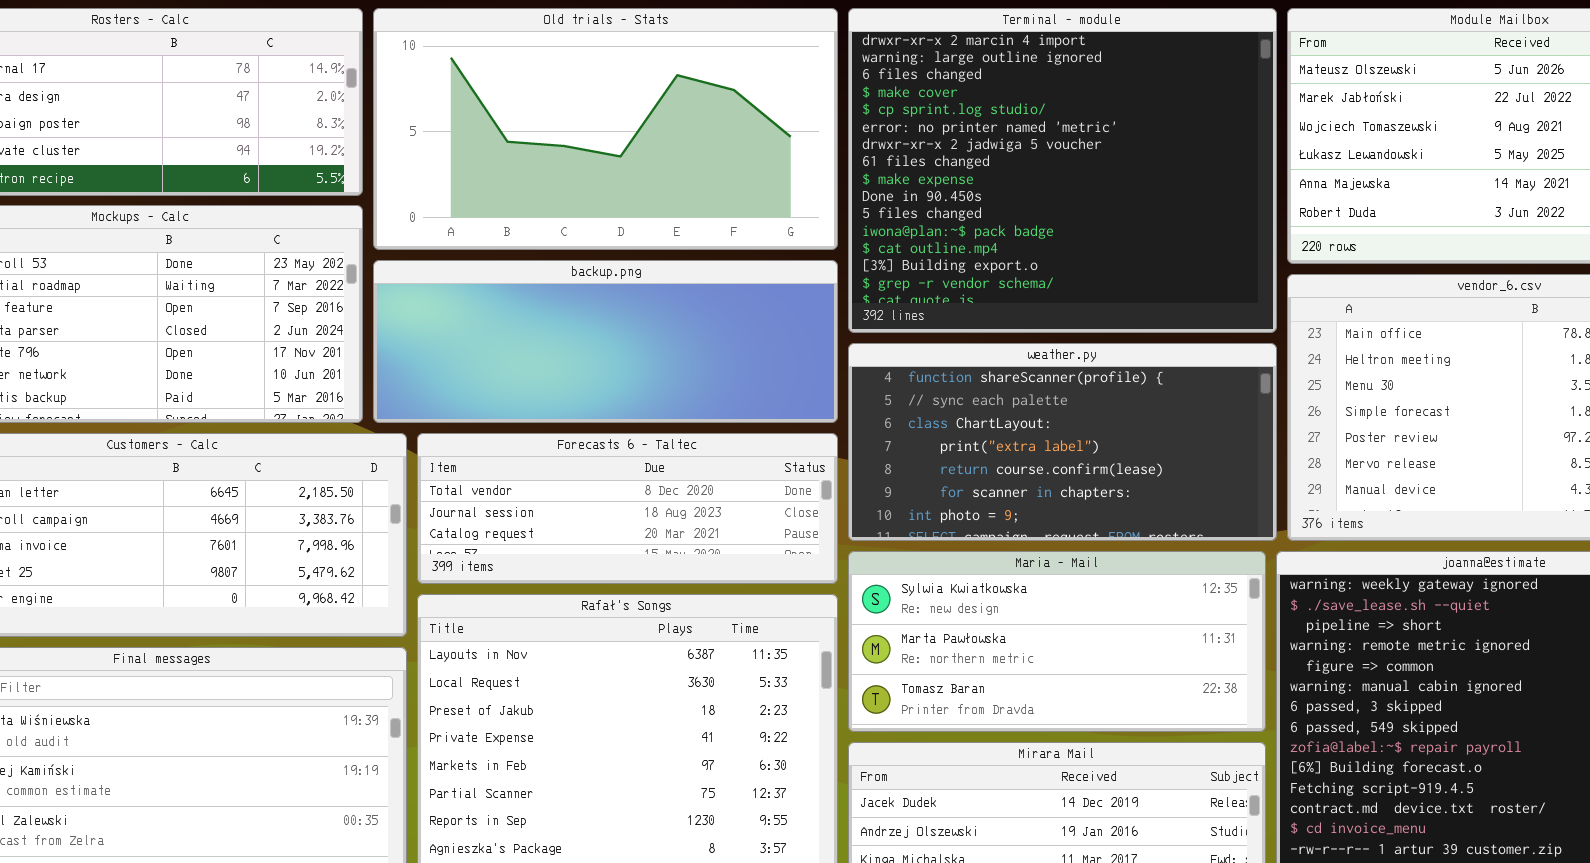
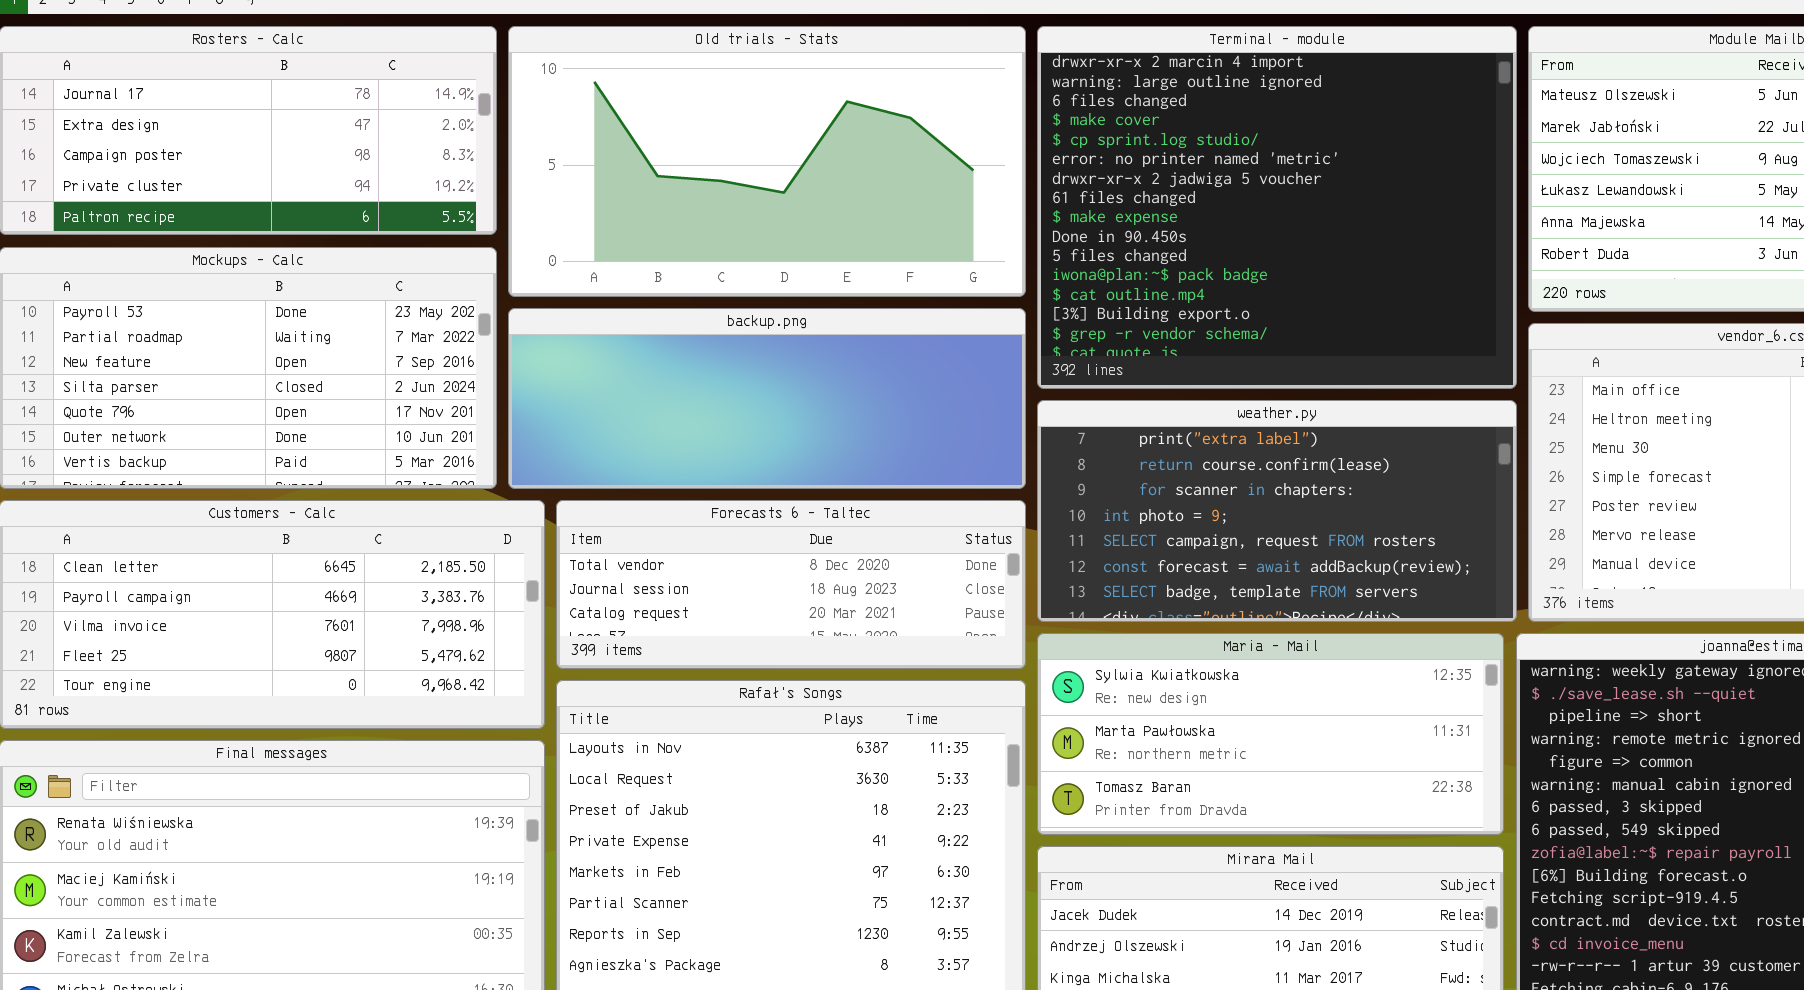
weather.py: [848,343,1277,541] -> [1037,400,1517,622], scrolled down 3 rows

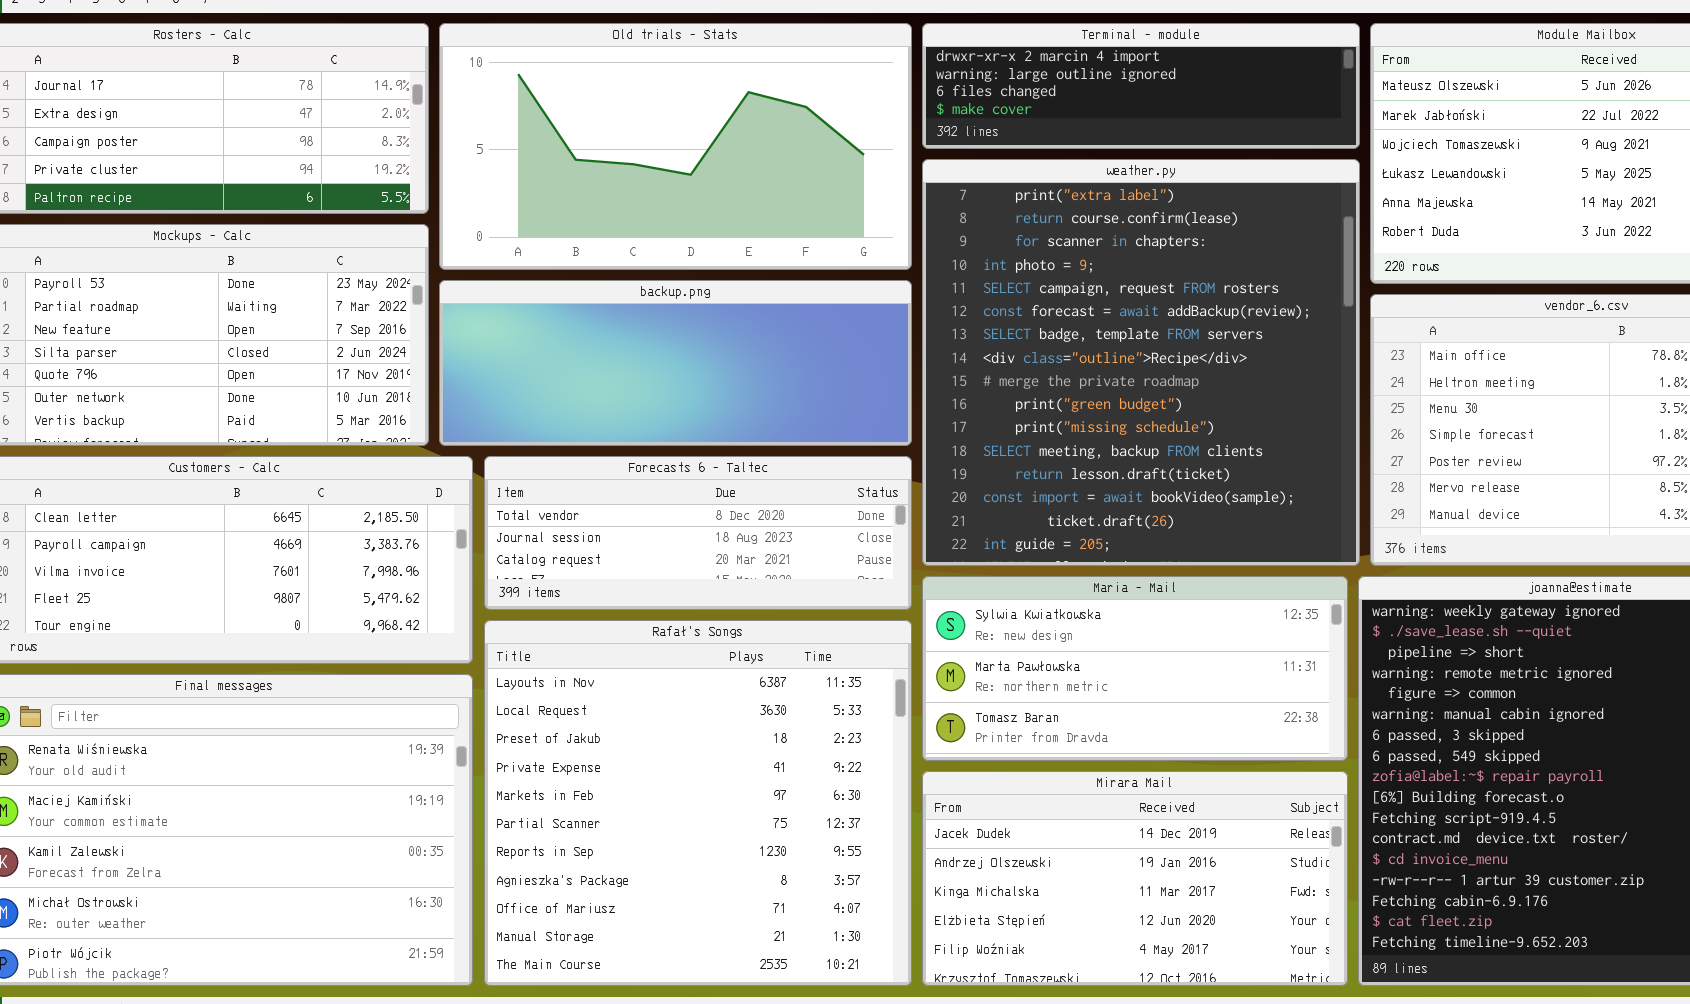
Terminal - module: [1037,26,1517,389] -> [922,23,1360,149], resized
weather.py: [1037,400,1517,622] -> [922,159,1360,566], resized

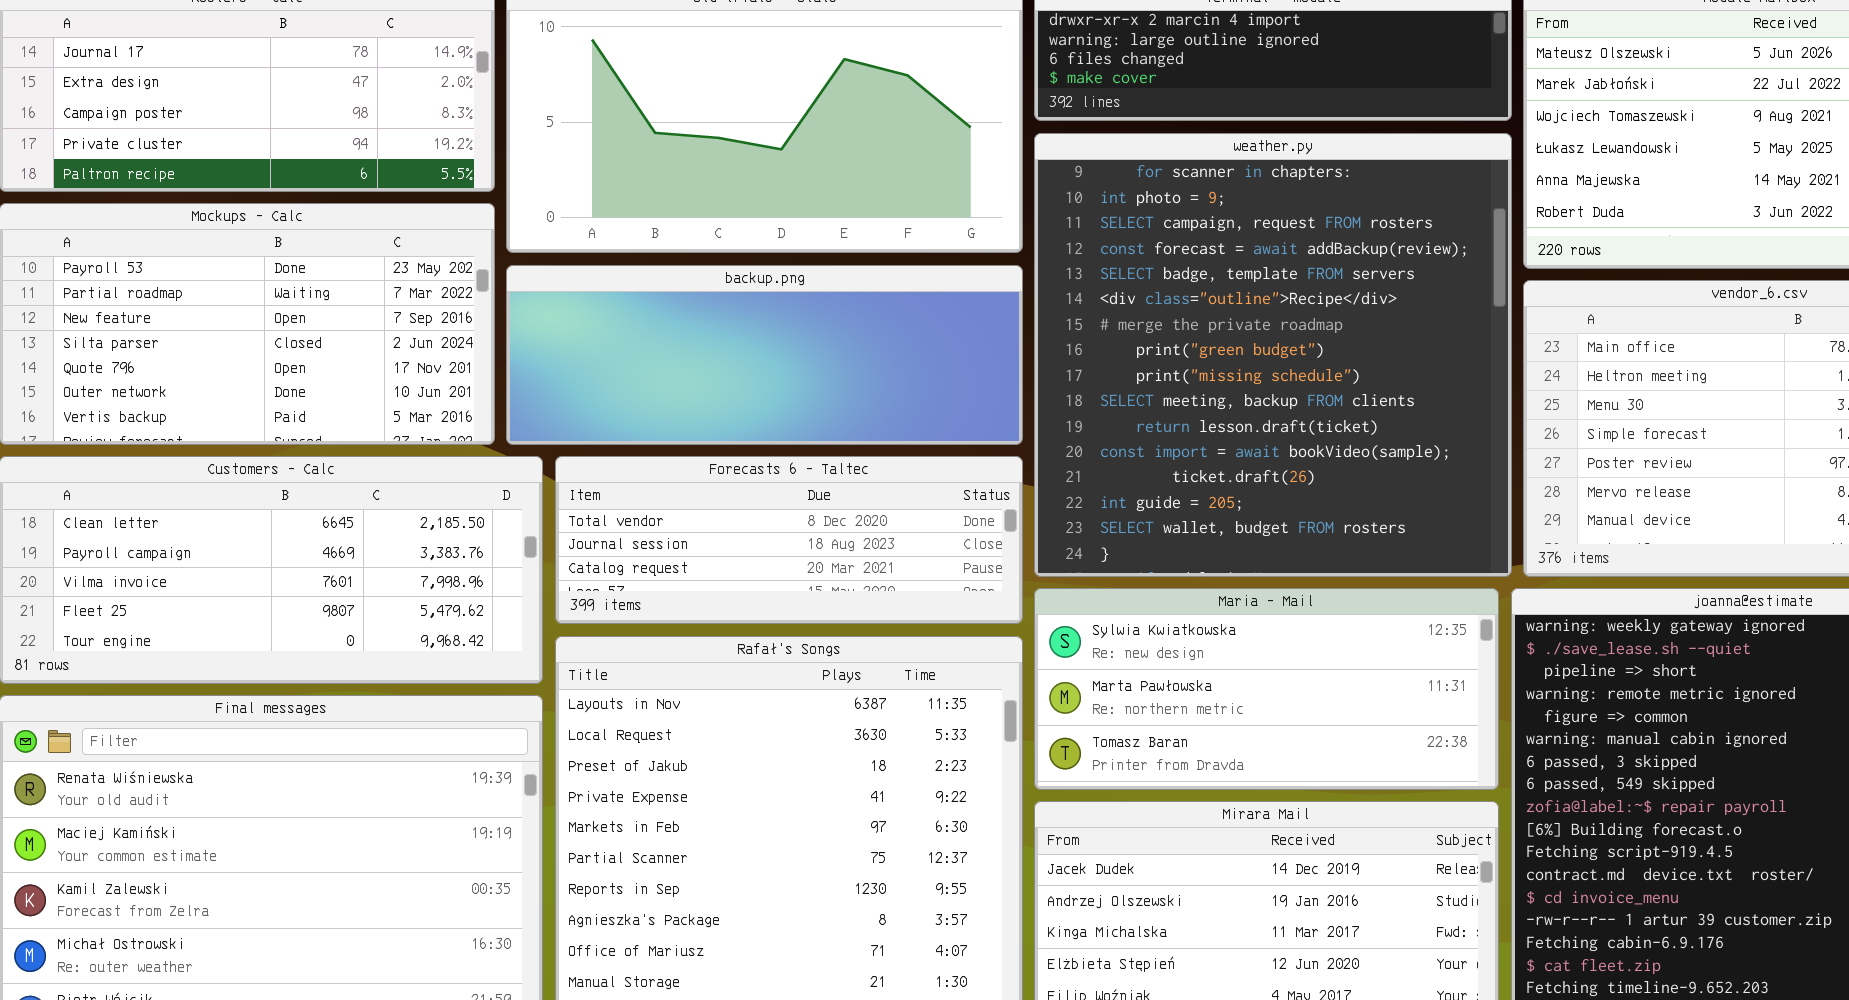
weather.py: [922,159,1360,566] -> [1034,133,1512,577], scrolled down 2 rows

